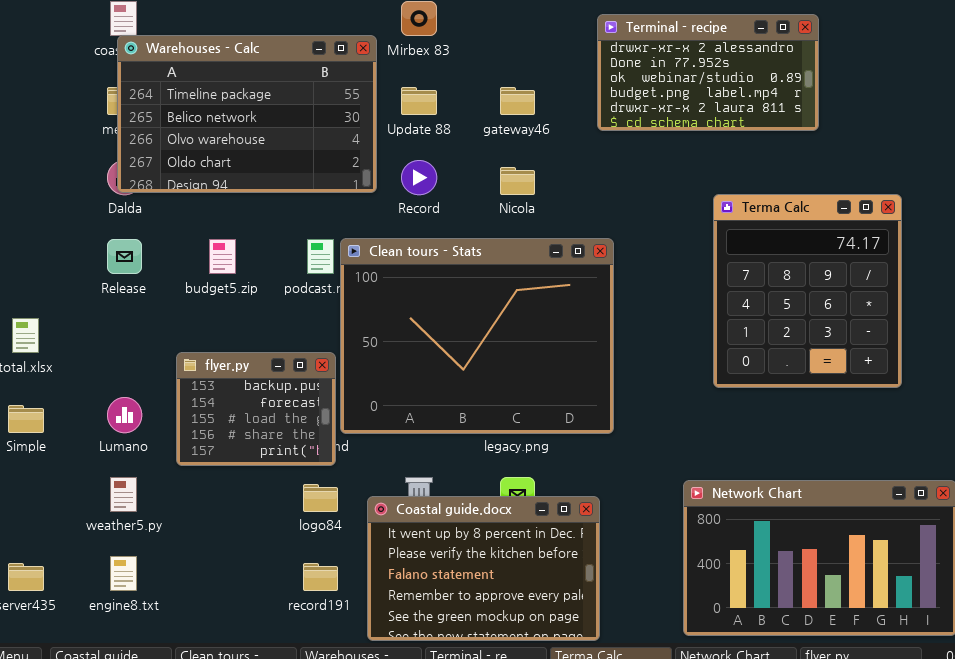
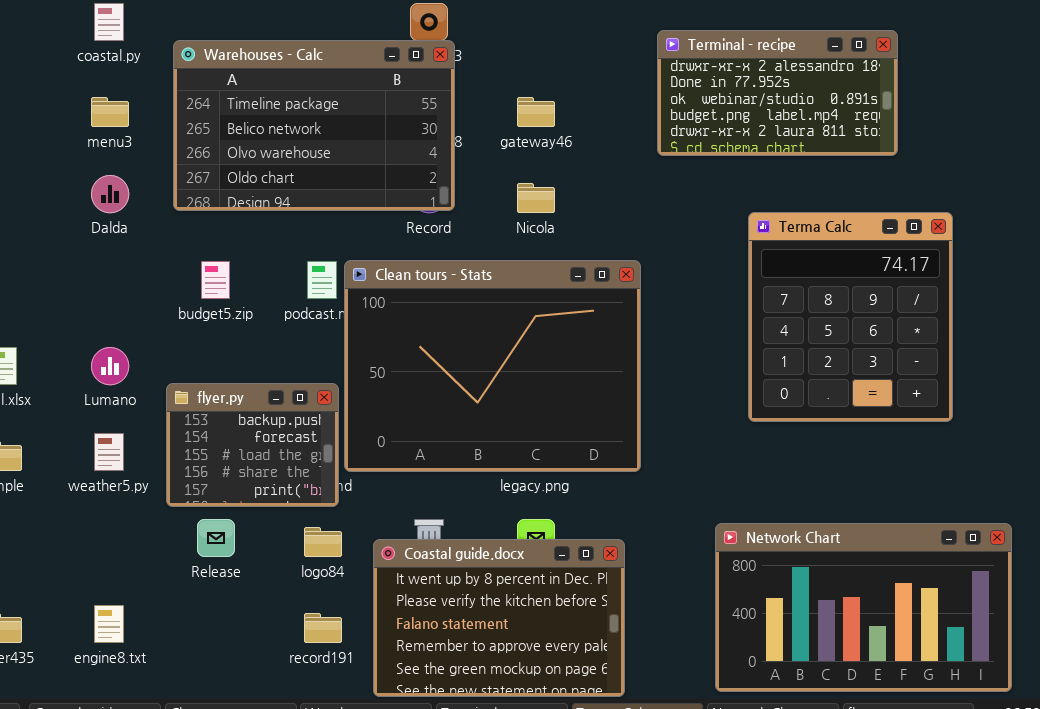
Terminal - recipe: [597,14,819,131] -> [657,30,898,156], moved
Warehouses - Calc: [117,35,377,193] -> [173,40,455,211], moved
Release: [107,239,142,274] -> [197,519,235,557], moved
Lumano: [107,397,142,433] -> [91,347,129,385], moved
weather5.py: [110,477,137,512] -> [94,433,124,471], moved

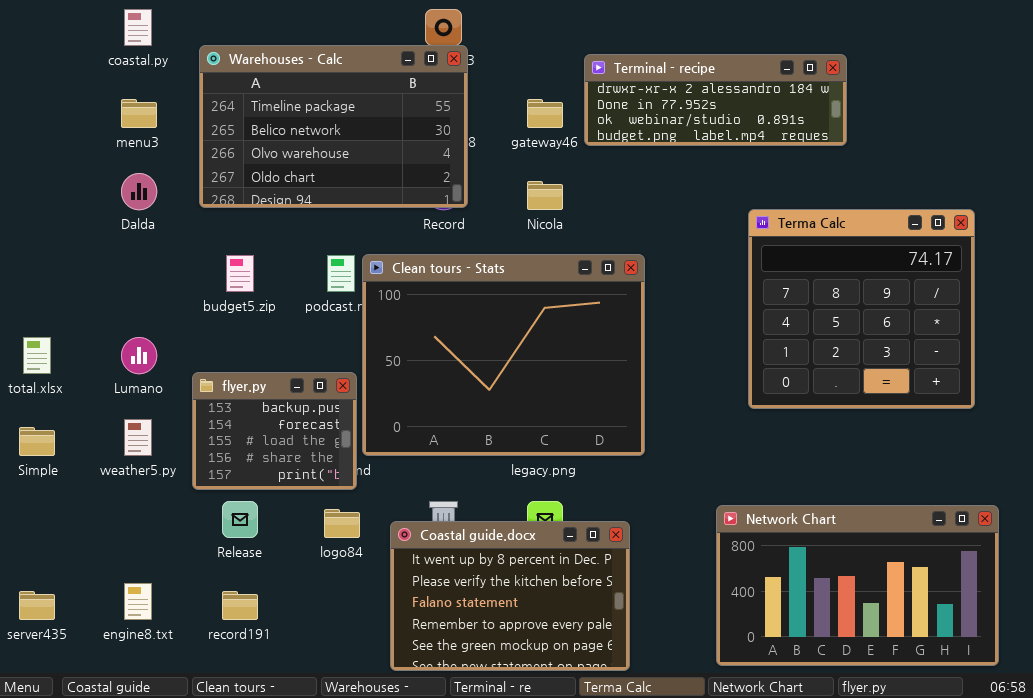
Terminal - recipe: [657,30,898,156] -> [584,54,847,146], moved, resized
Terma Calc: [748,212,953,422] -> [748,209,975,409], resized
record191: [304,613,342,643] -> [222,591,258,620], moved

